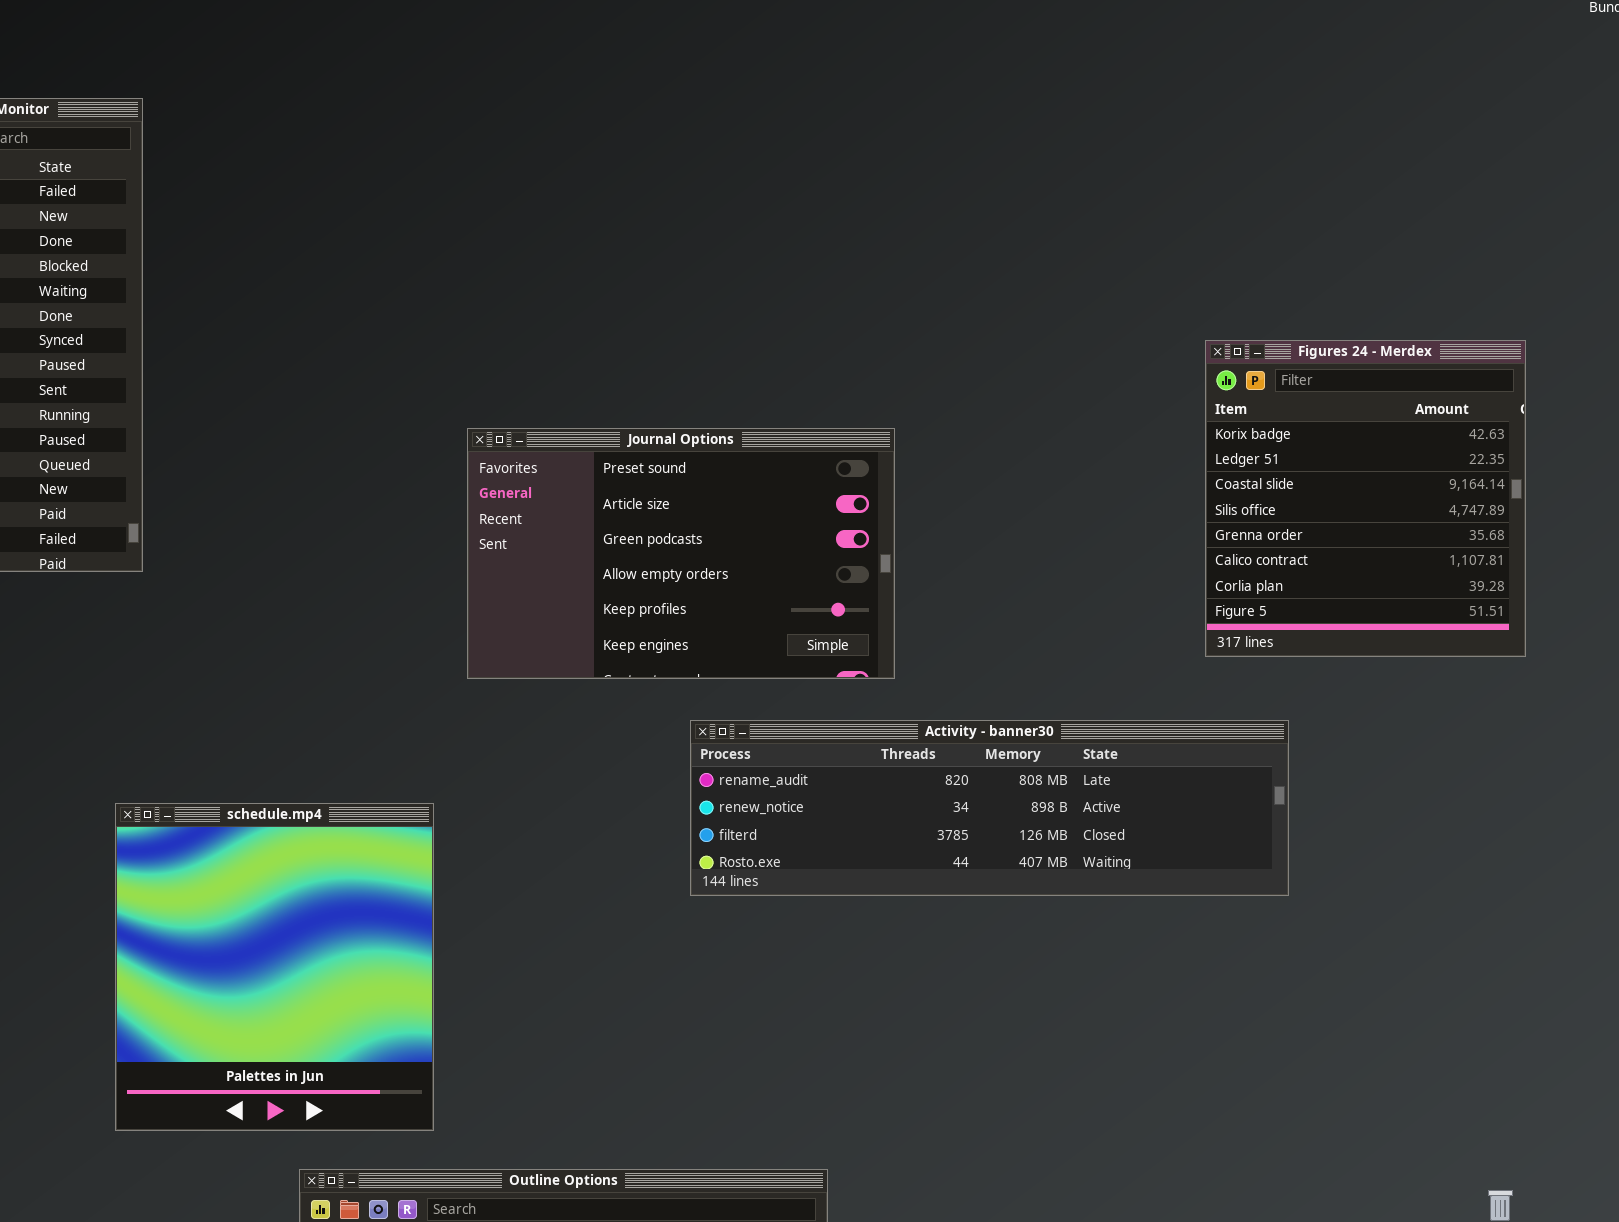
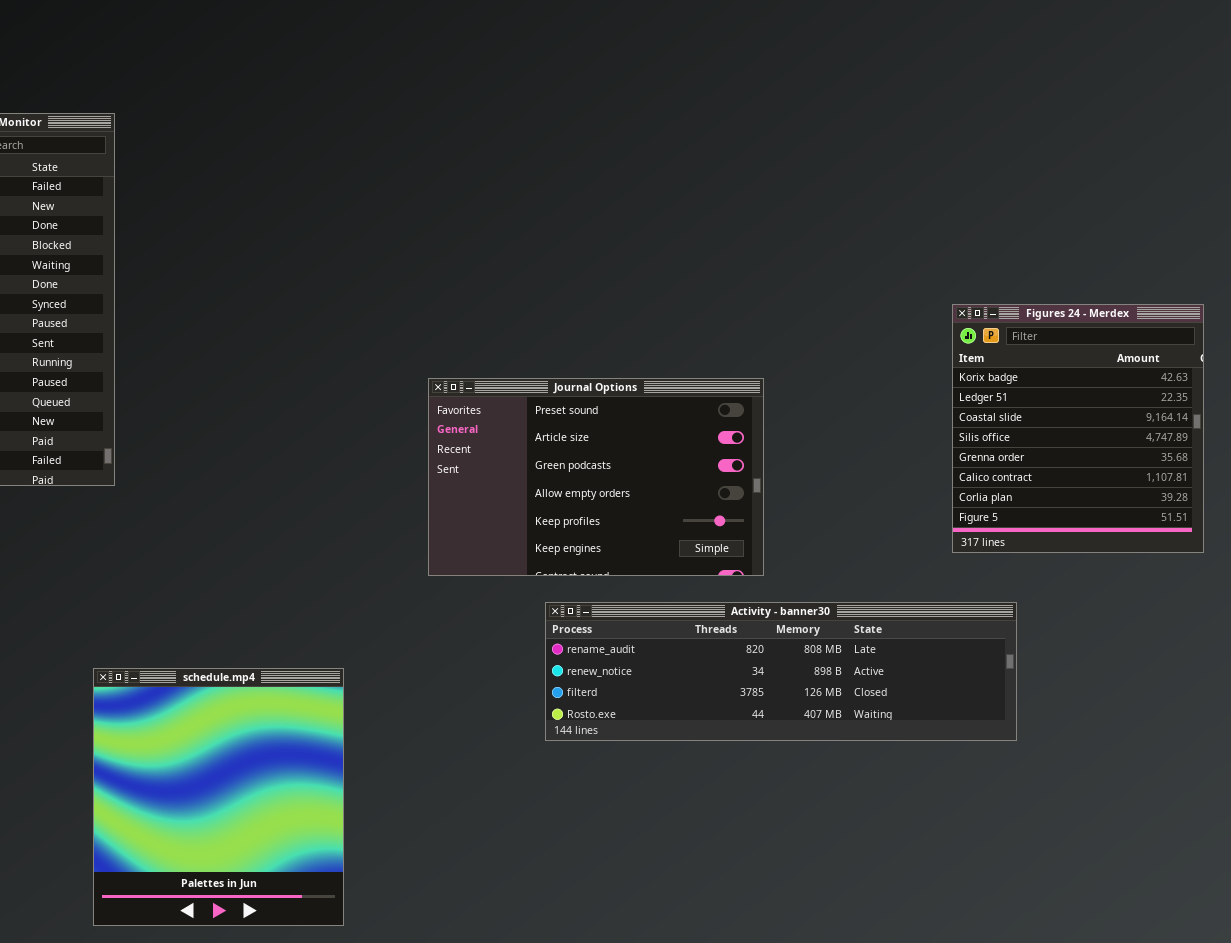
Journal Options: [467,428,895,679] -> [428,378,764,576], moved

